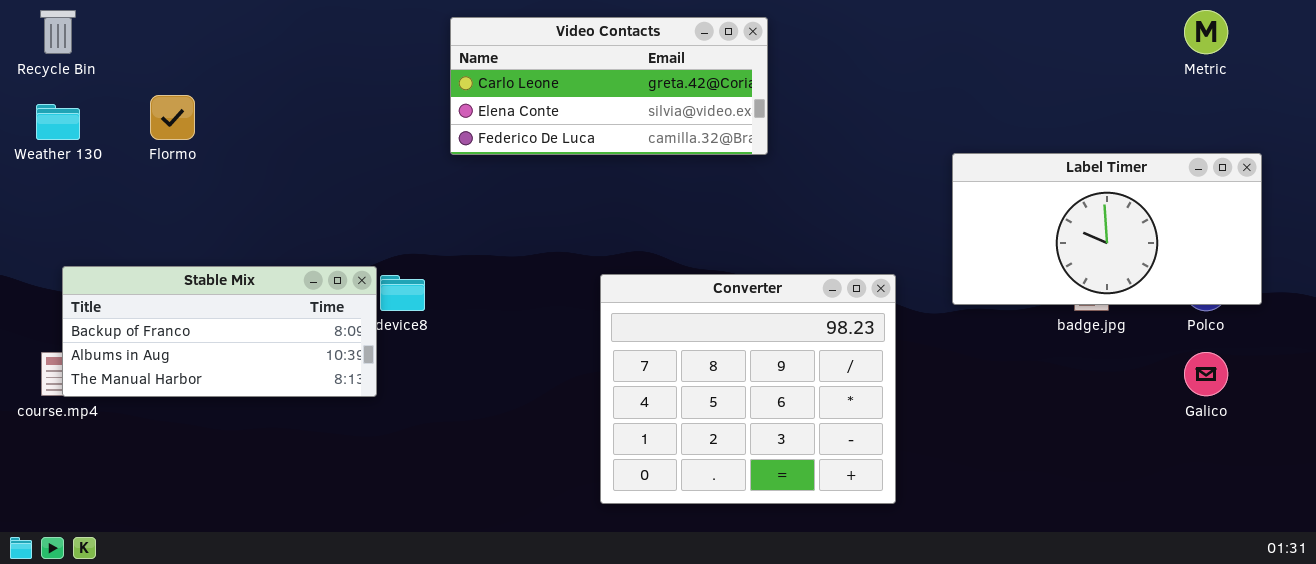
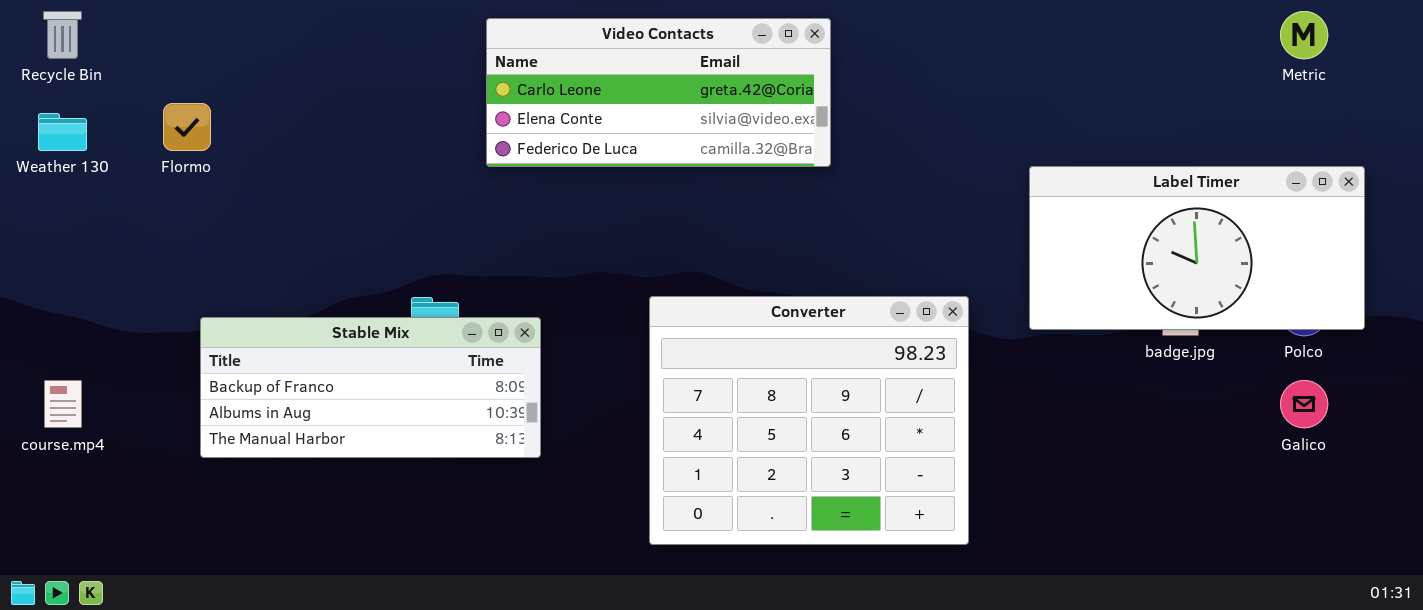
Stable Mix: [62,266,377,397] -> [200,317,541,458], moved

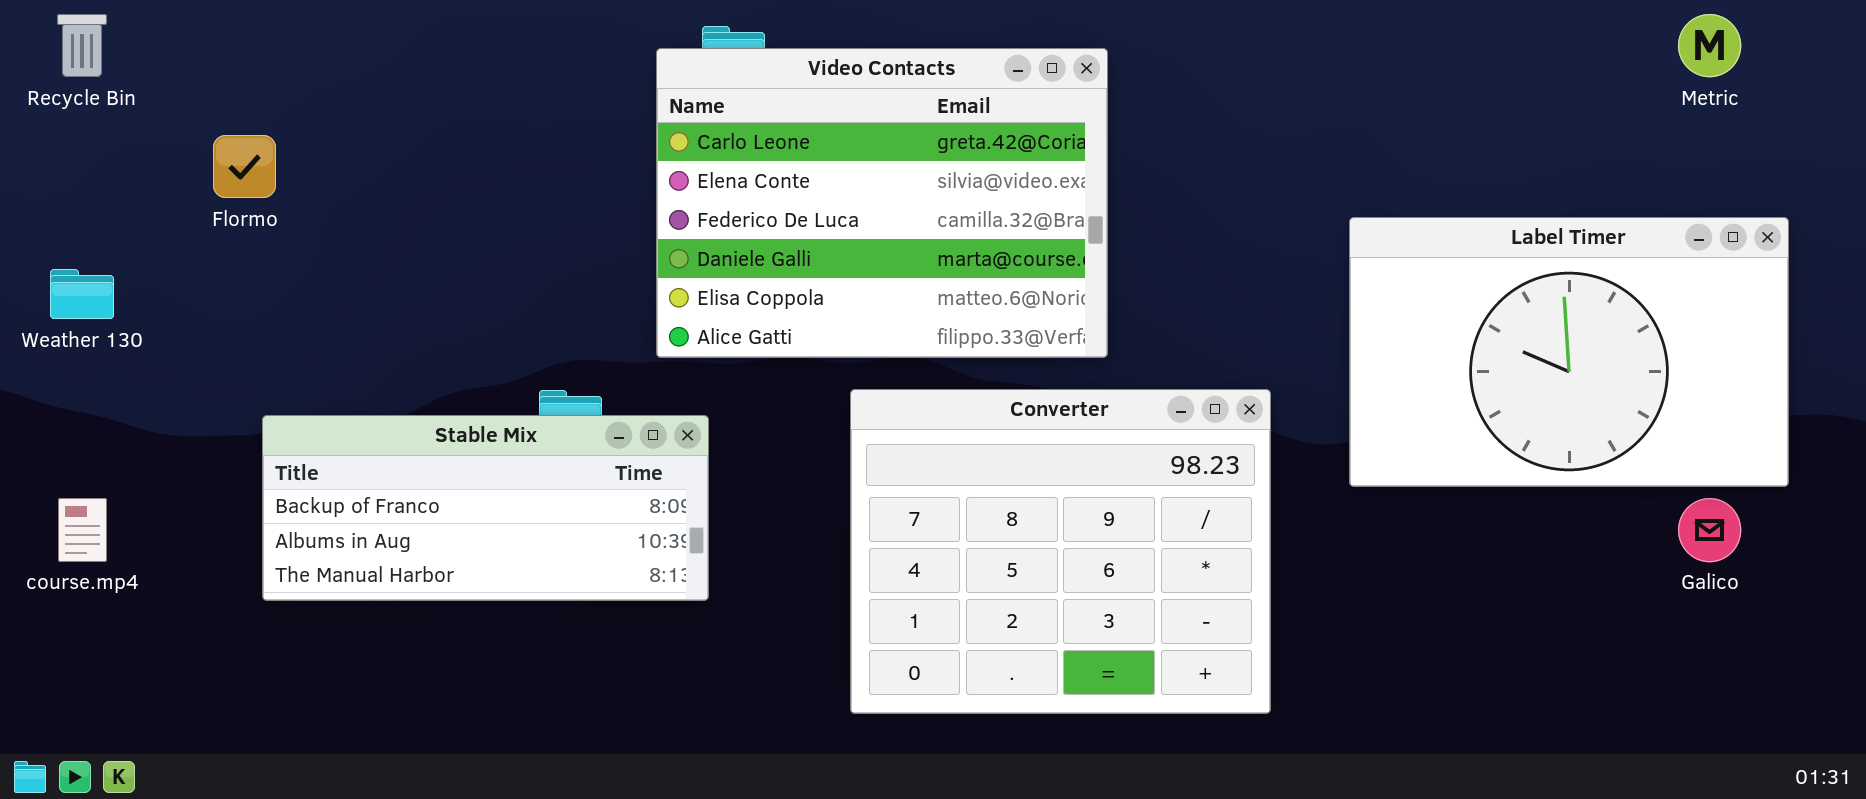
Video Contacts: [486,18,831,167] -> [656,48,1108,358], moved, resized
Weather 130: [38,113,87,151] -> [50,269,114,319], moved
Label Timer: [1029,166,1365,330] -> [1349,217,1789,487], resized

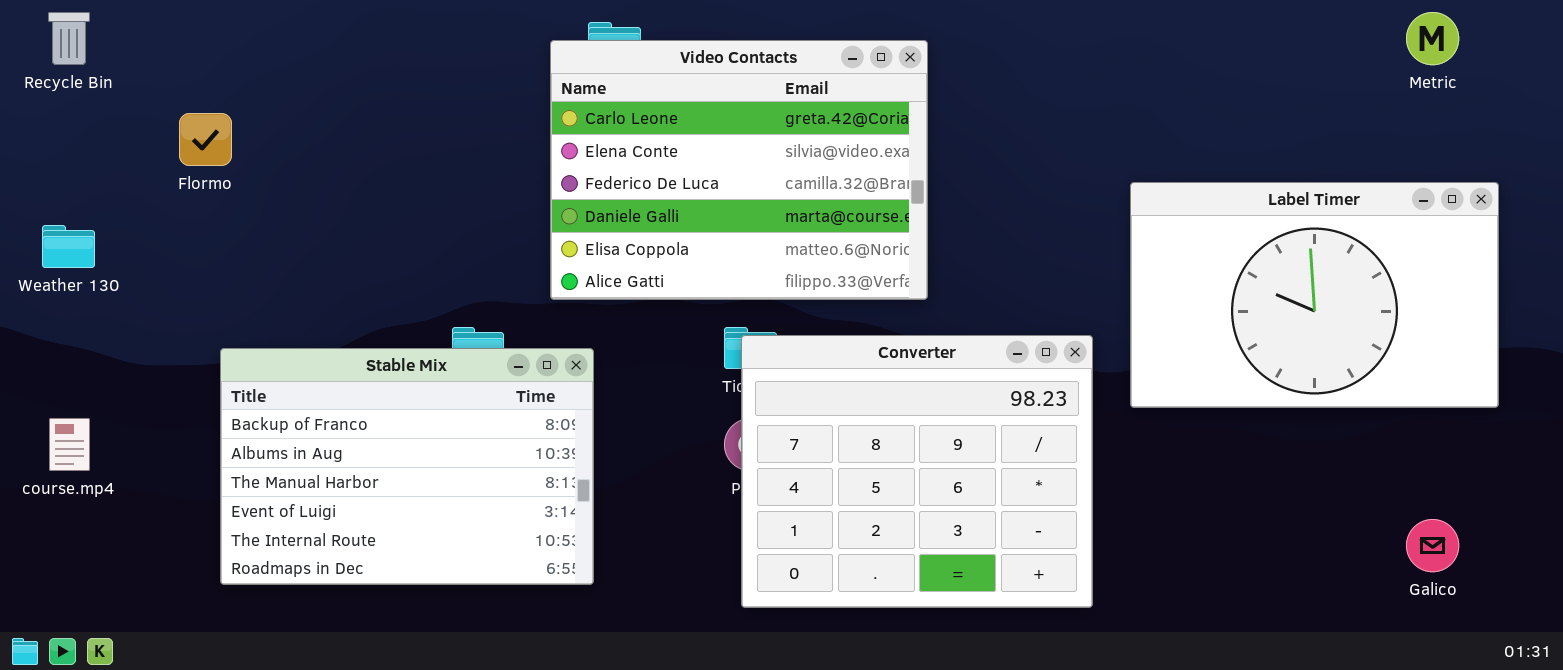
Converter: [850,389,1271,714] -> [741,335,1093,608], moved
Stable Mix: [262,415,709,601] -> [220,348,594,585], resized
Galico: [1678,498,1741,562] -> [1406,519,1459,572], moved

